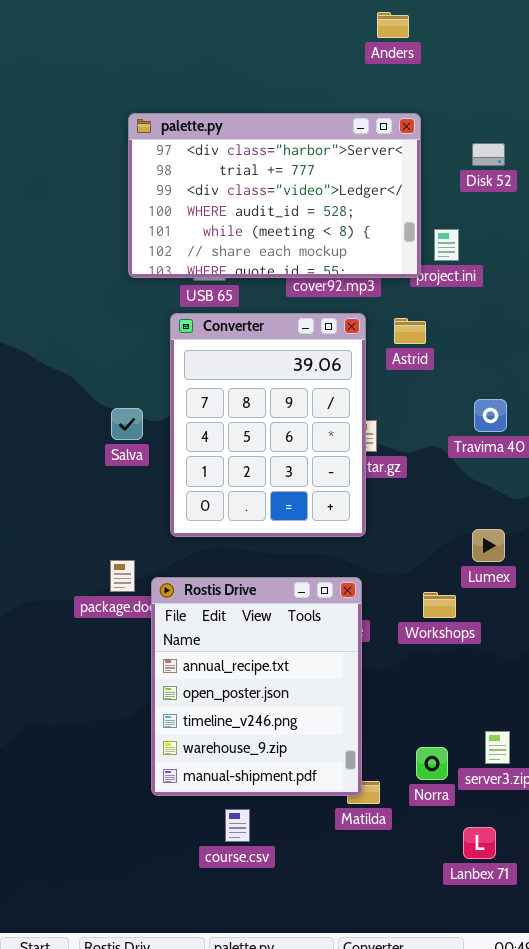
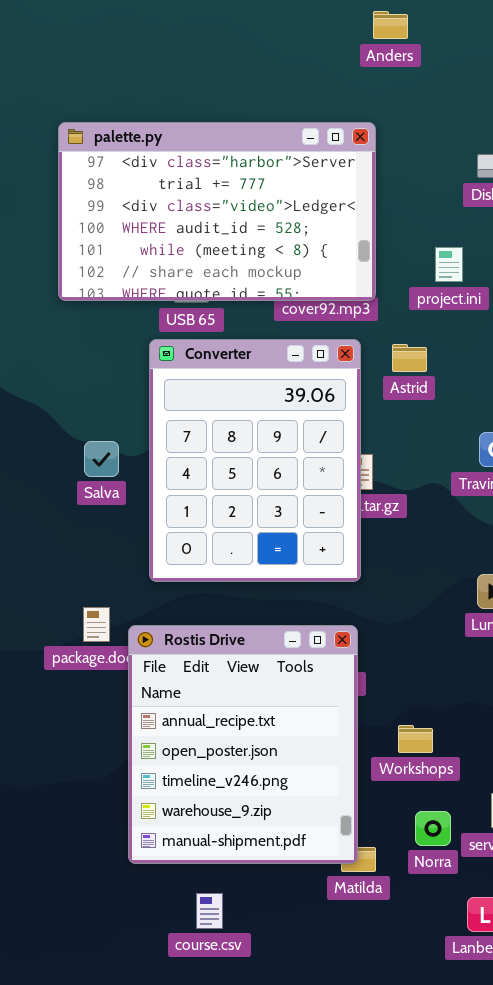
palette.py: [128,113,421,278] -> [58,122,376,301], moved
Workshops: [423,592,456,618] -> [398,725,433,753], moved
course.csv: [225,809,250,842] -> [196,893,223,929], moved

